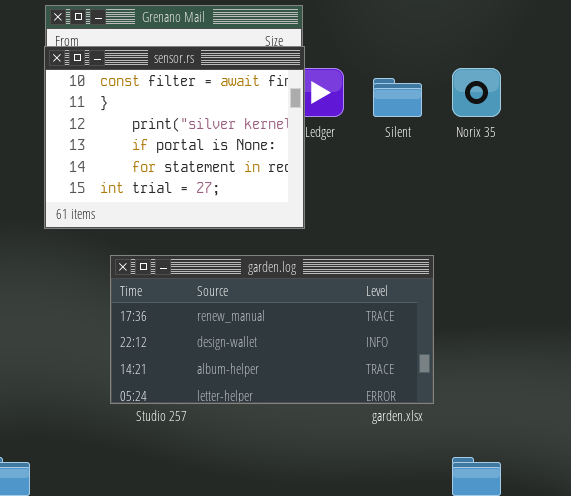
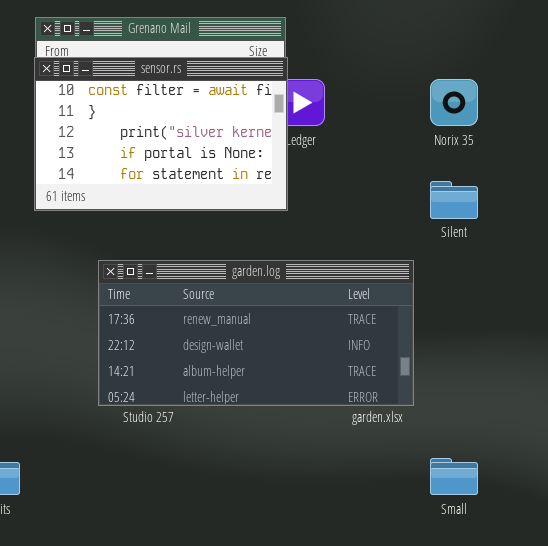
sensor.rs: [44,46,305,229] -> [34,57,288,211], resized
Silent: [373,78,422,117] -> [430,181,478,219], moved

